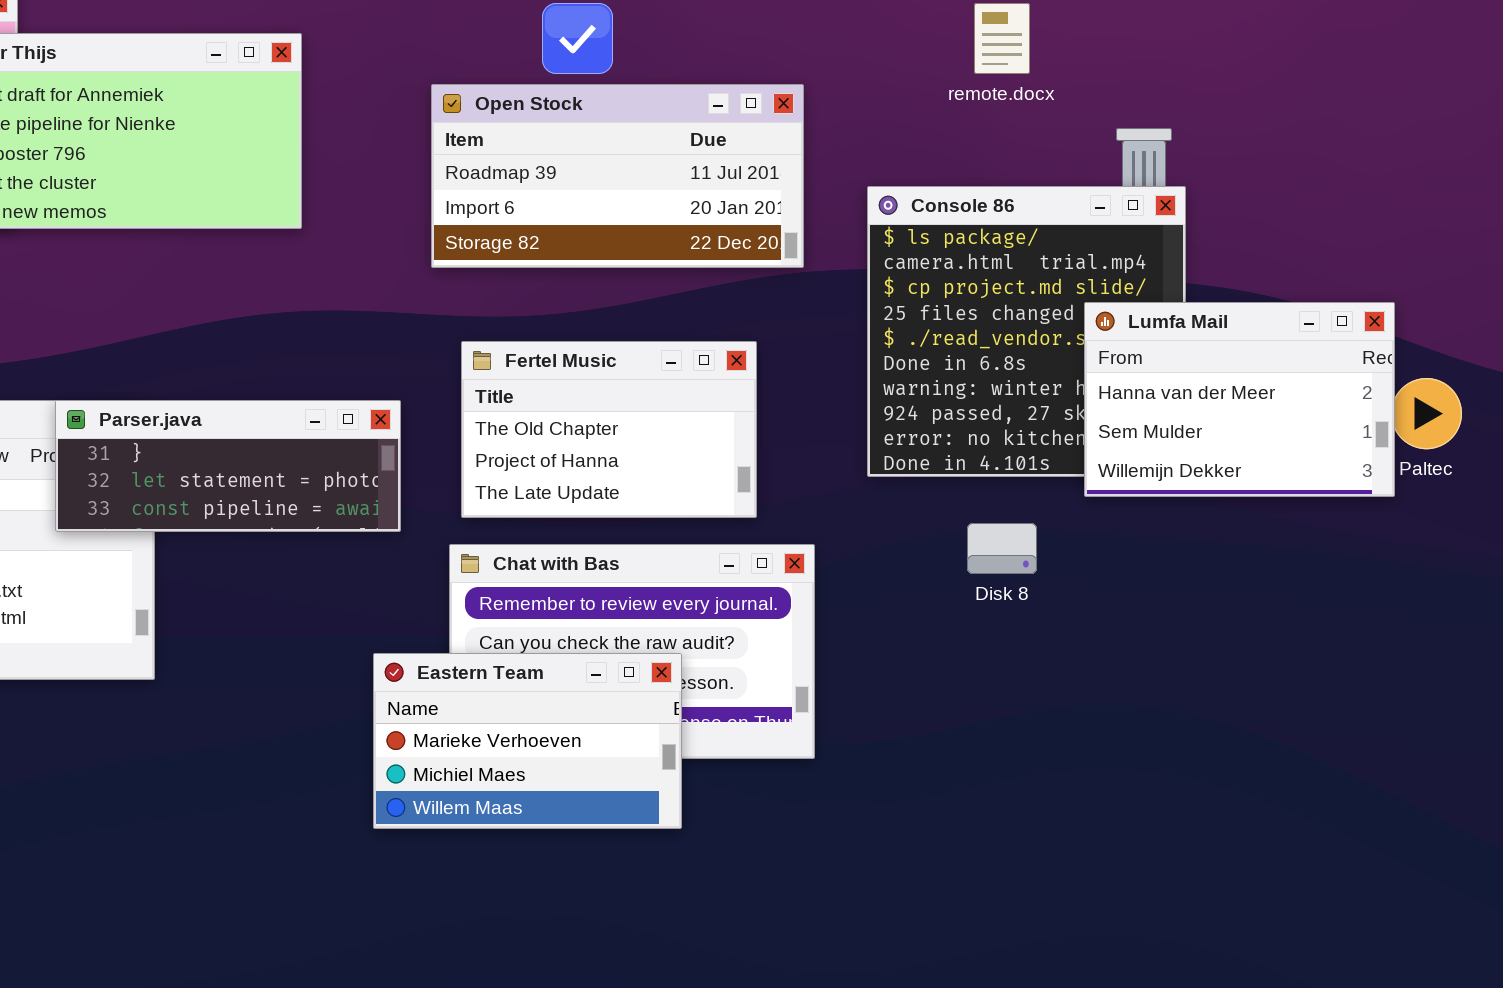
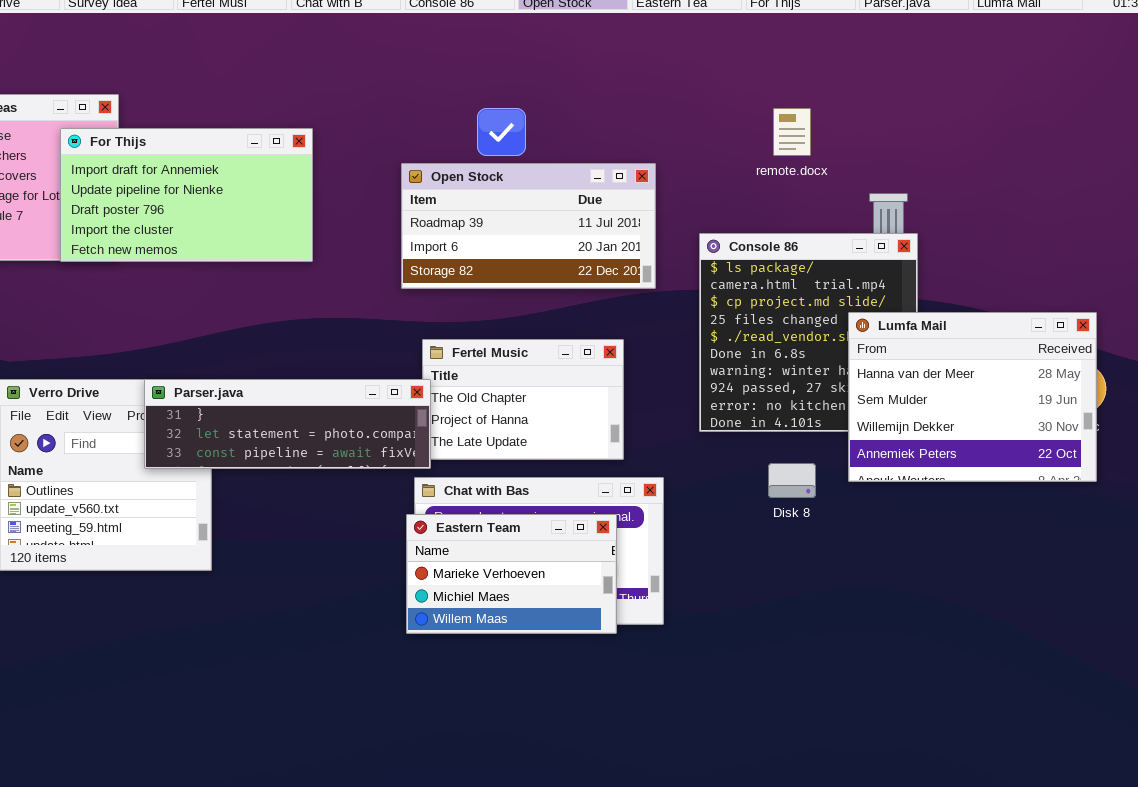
Lumfa Mail: [1084,302,1395,497] -> [848,312,1097,482], resized
Parser.java: [55,400,401,532] -> [144,379,431,469], resized
Eastern Team: [373,653,682,829] -> [406,514,617,634], moved

